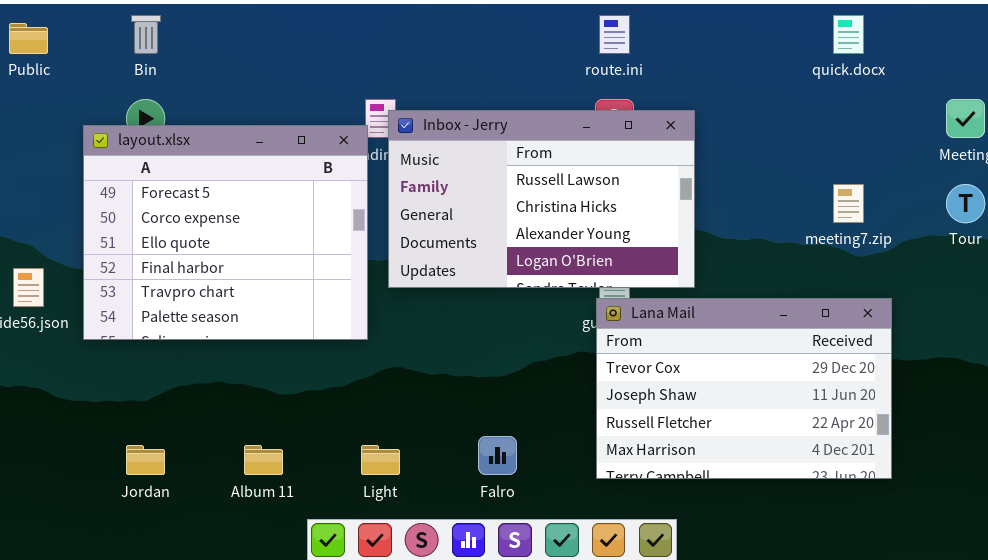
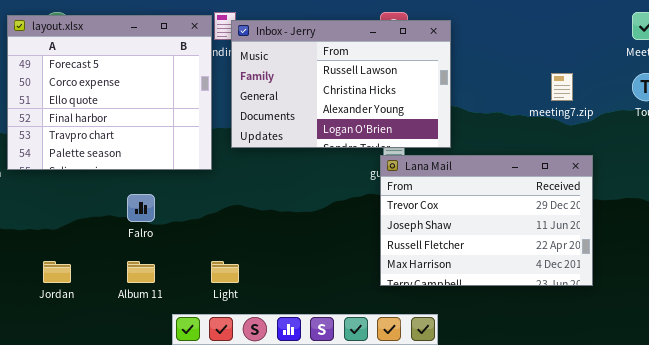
layout.xlsx: [83,125,368,340] -> [7,15,212,170], moved
Falro: [478,436,517,475] -> [127,194,155,222], moved

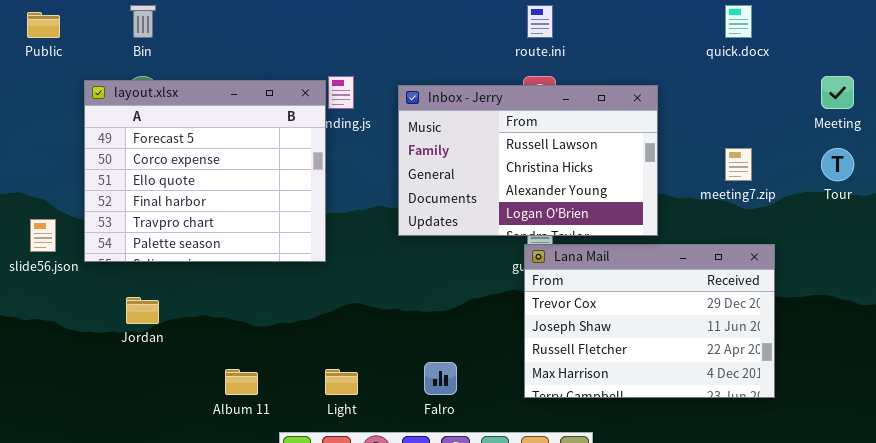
Inbox - Jerry: [231,20,451,148] -> [398,85,658,236], moved
Falro: [127,194,155,222] -> [424,362,457,395], moved
Jordan: [43,261,71,283] -> [126,297,159,324], moved

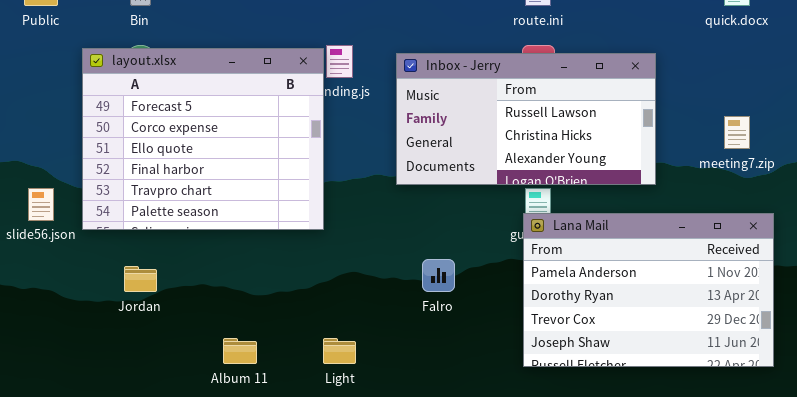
Inbox - Jerry: [398,85,658,236] -> [396,53,656,185], resized
Lana Mail: [524,244,775,398] -> [523,213,774,367], scrolled up 2 rows
Falro: [424,362,457,395] -> [422,259,455,292], moved

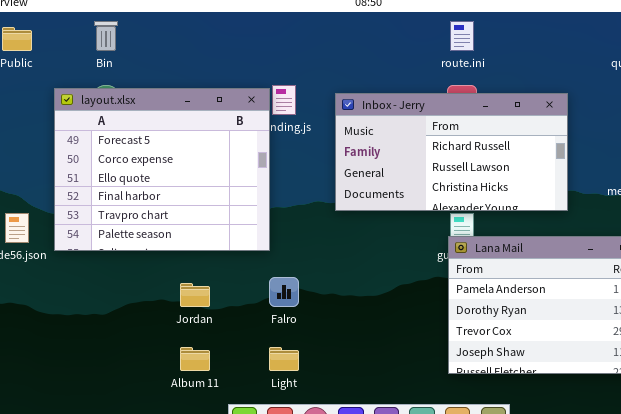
Inbox - Jerry: [396,53,656,185] -> [335,93,568,211], scrolled up 1 row
Falro: [422,259,455,292] -> [269,277,299,307], moved
Jordan: [124,266,157,292] -> [180,283,210,307], moved

